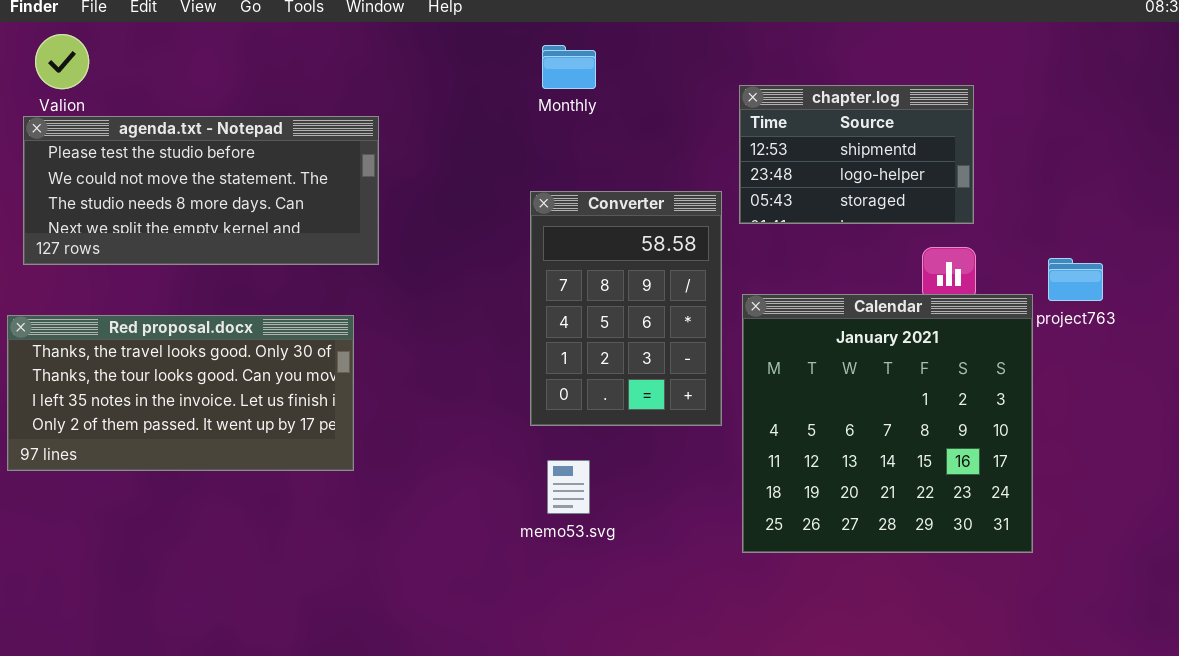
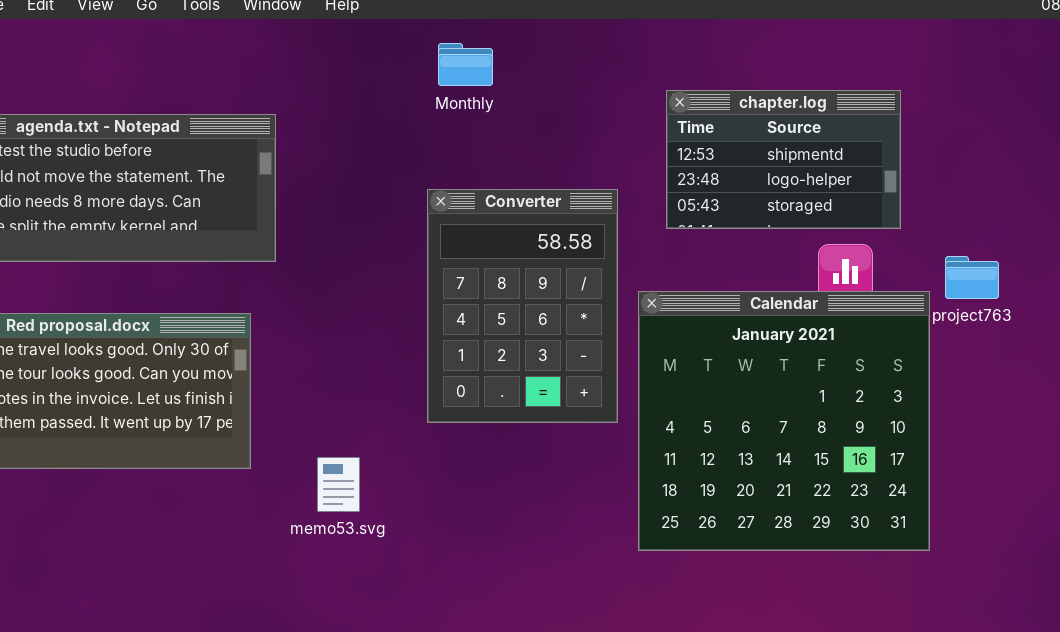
chapter.log: [739,85,974,224] -> [666,90,901,229], moved
memo53.svg: [547,460,590,514] -> [317,457,360,512], moved

